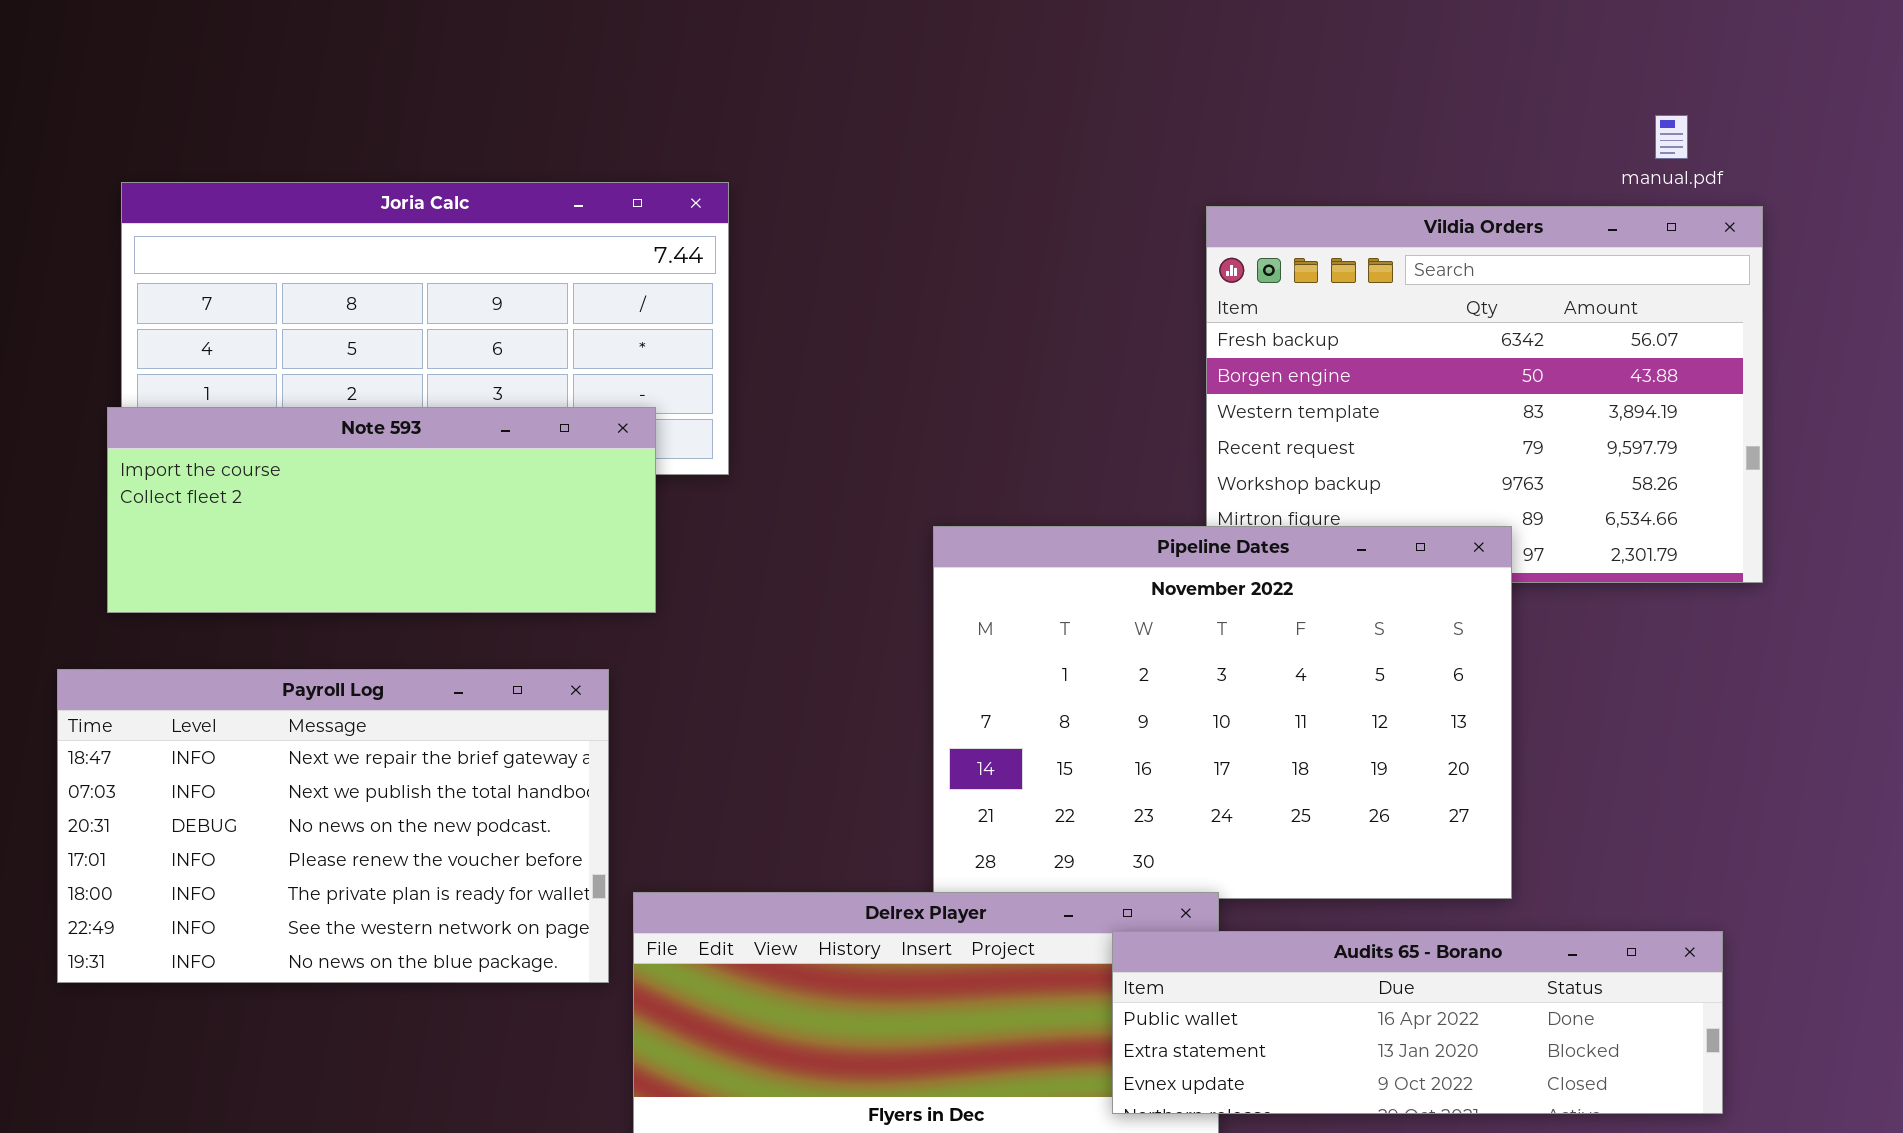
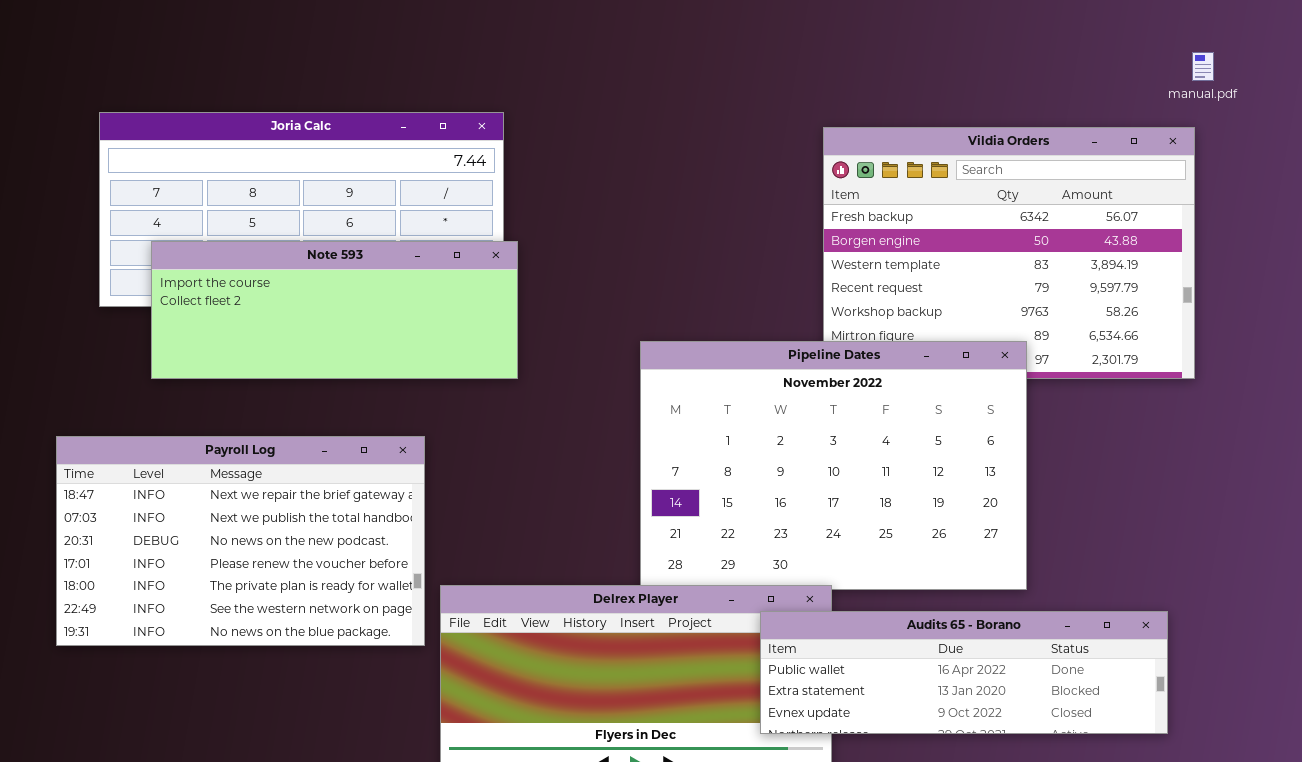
manual.pdf: [1655,115,1688,159] -> [1192,52,1214,81], moved
Note 593: [107,407,656,613] -> [151,241,518,379], moved

